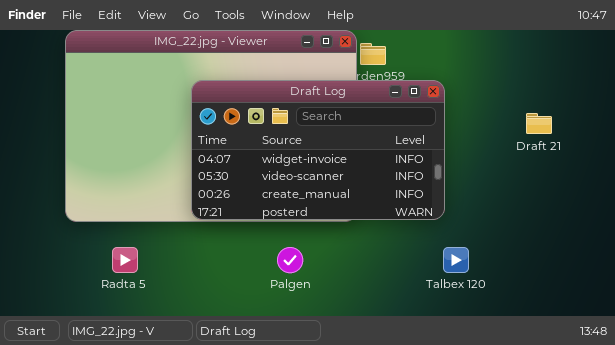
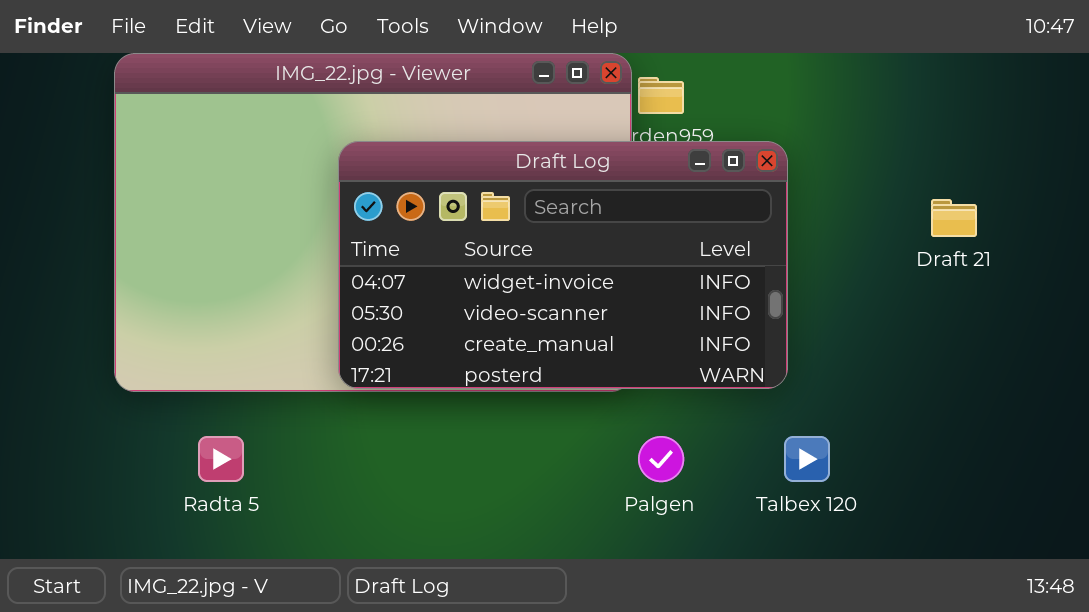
Palgen: [277,247,303,273] -> [638,436,684,482], moved

